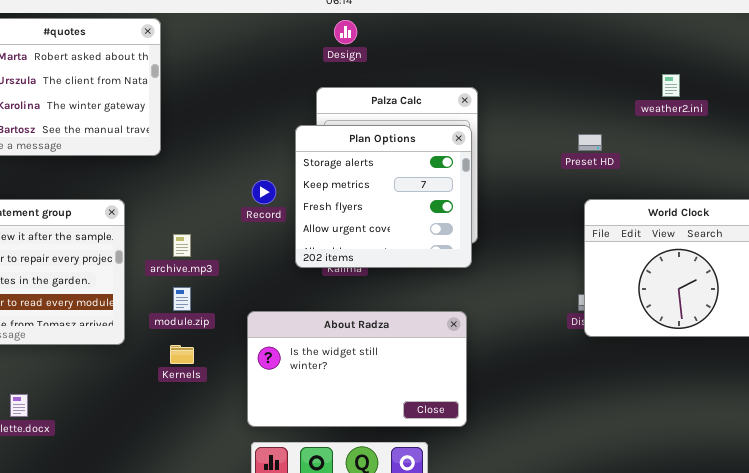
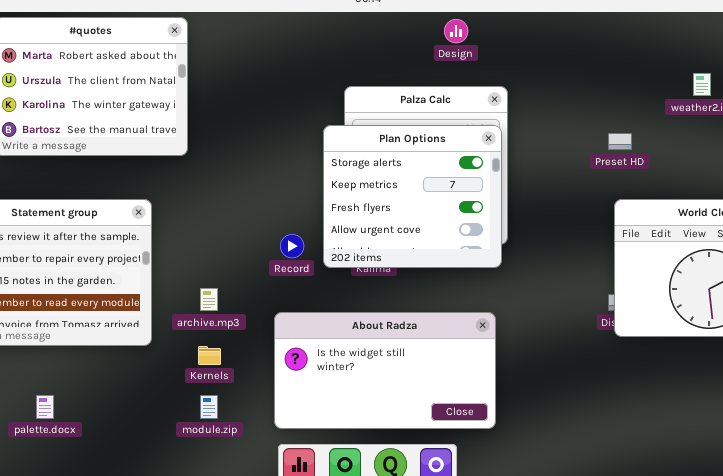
Design: [334,20,357,44] -> [444,19,468,43], moved
Record: [252,180,276,204] -> [280,234,304,258], moved
archive.mp3: [173,234,191,257] -> [200,288,218,311], moved
module.zip: [173,287,191,311] -> [200,395,218,419], moved

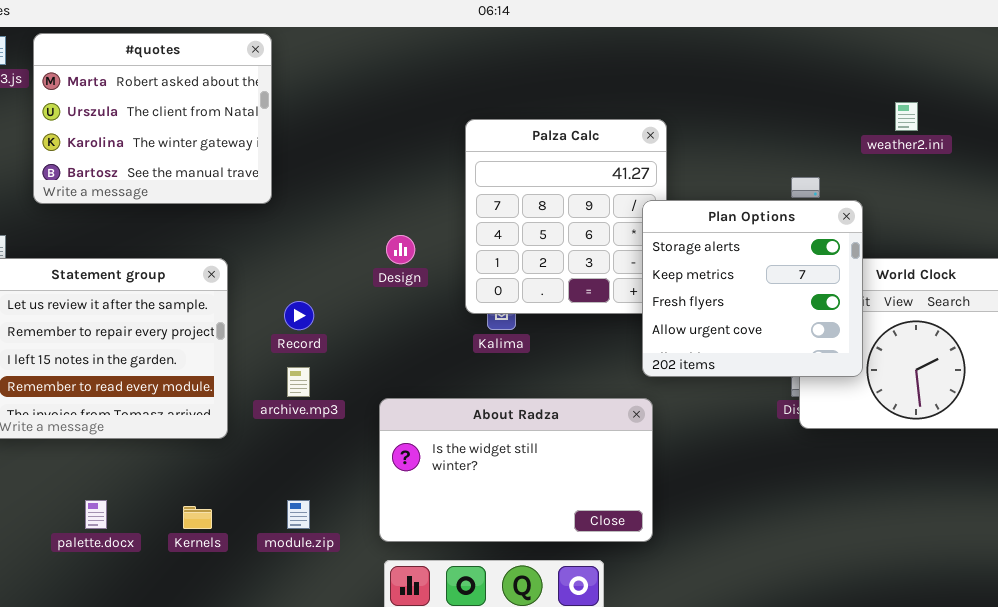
Design: [444,19,468,43] -> [386,235,415,264], moved
Plan Options: [323,125,502,268] -> [642,200,863,377], moved
Record: [280,234,304,258] -> [284,301,314,330], moved
Kernels: [198,346,221,365] -> [183,506,212,529], moved

